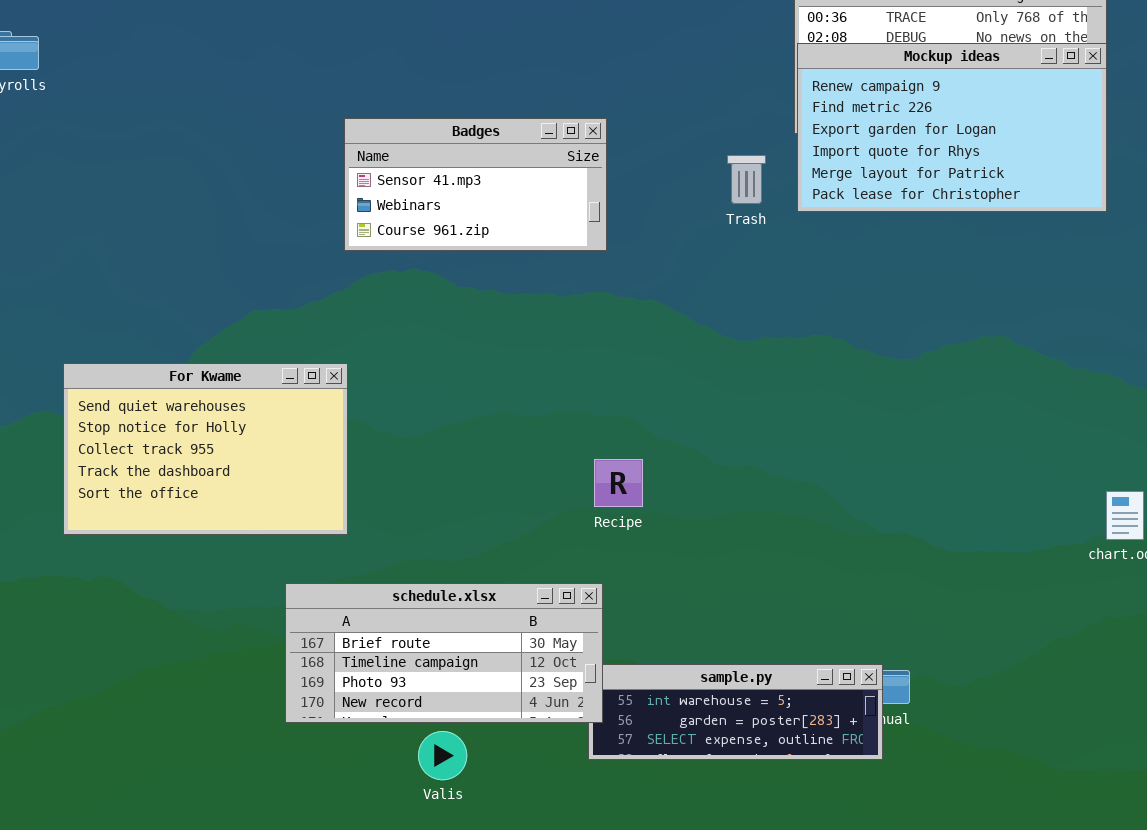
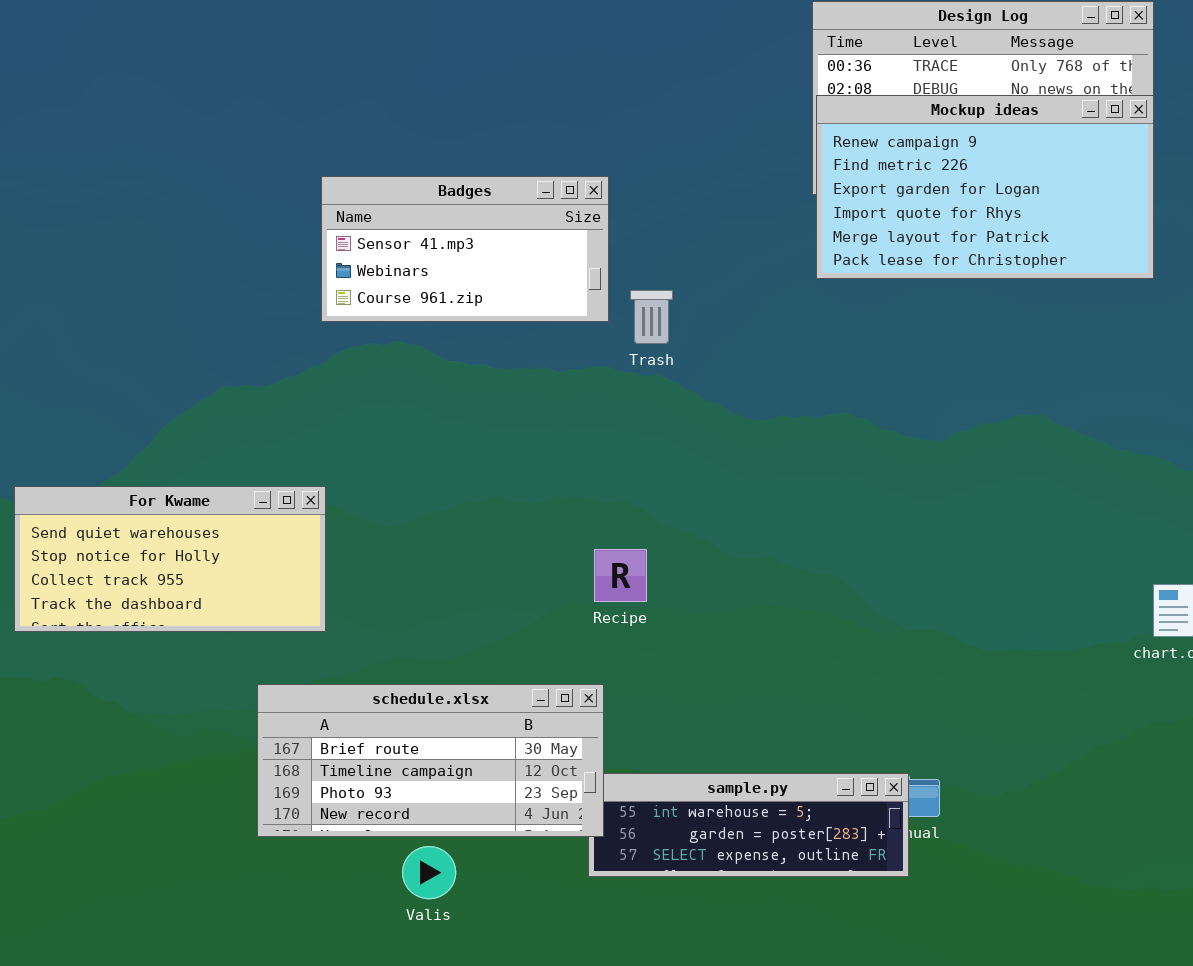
Trash: [727,155,766,204] -> [630,290,673,344], moved
For Kwame: [63,363,348,535] -> [14,486,326,632], resized

